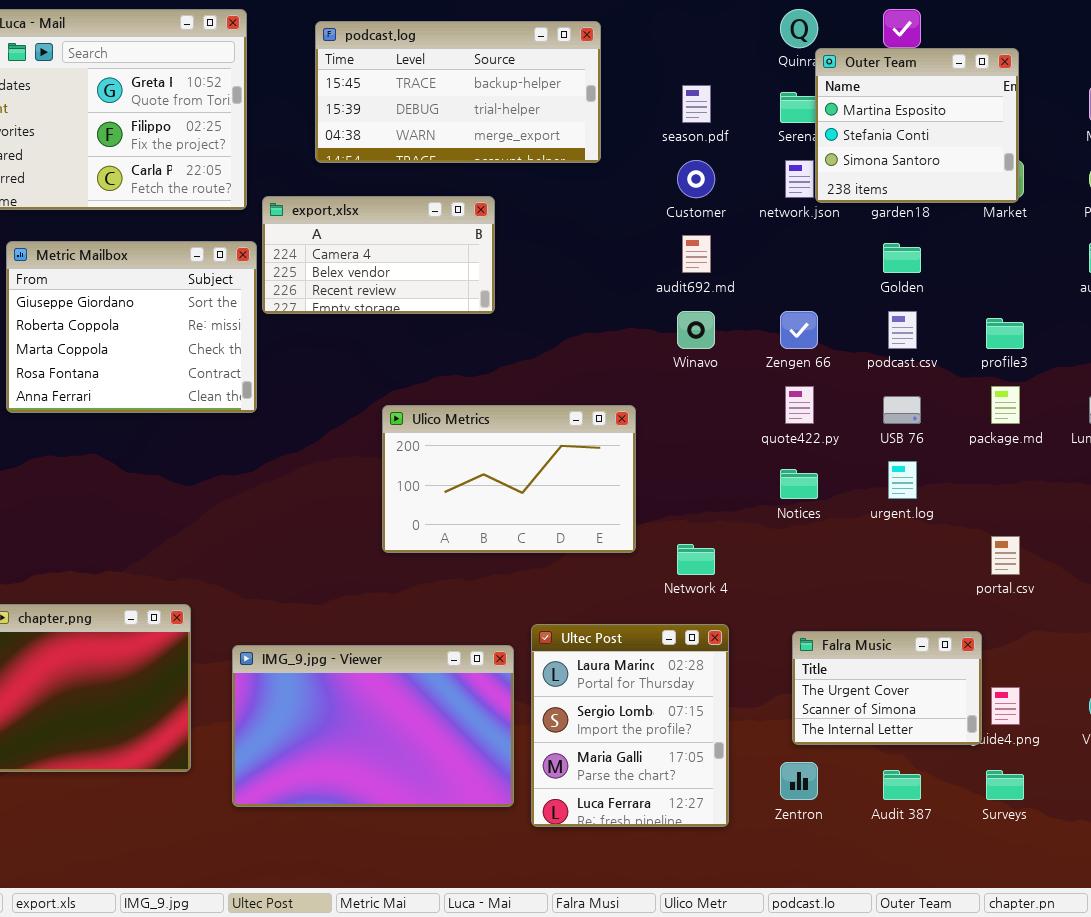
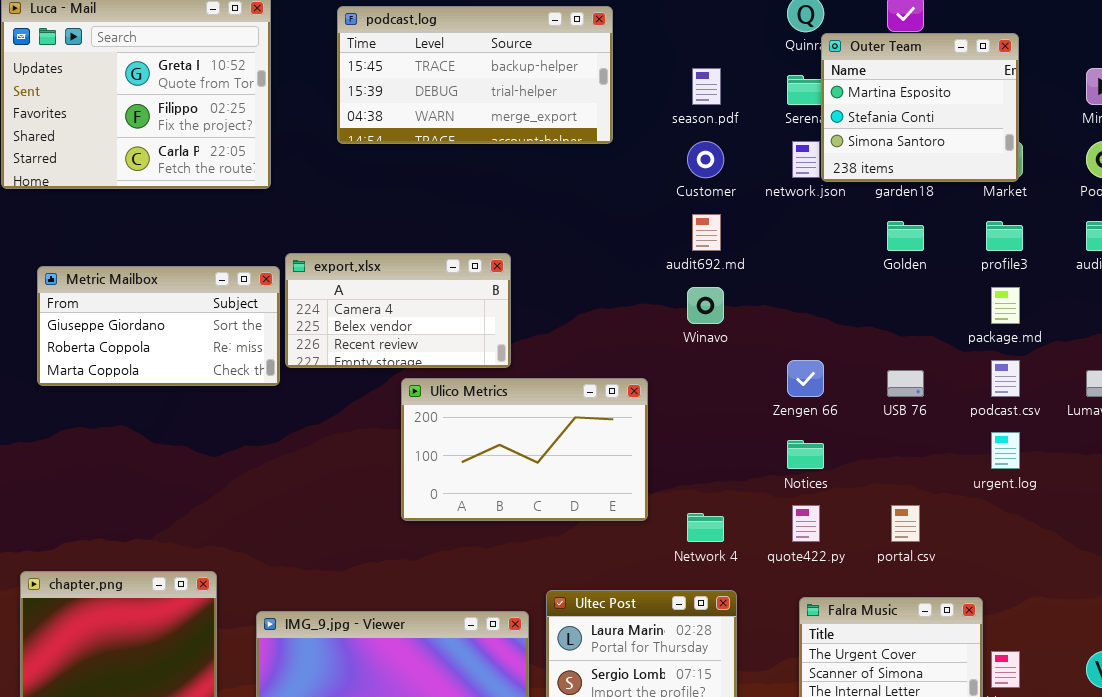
export.xlsx: [262,196,495,314] -> [285,253,511,368], moved
Metric Mailbox: [6,241,257,413] -> [37,266,280,386], resized
Zengen 66: [780,311,818,349] -> [787,360,824,397], moved
podcast.csv: [888,311,917,349] -> [991,360,1020,397], moved
profile3: [986,318,1024,349] -> [986,221,1023,251], moved
quote422.py: [785,386,814,424] -> [792,505,820,542], moved
package.md: [991,386,1020,424] -> [991,287,1020,324], moved
urgent.log: [888,461,917,499] -> [991,432,1020,469], moved
portal.csv: [991,536,1020,575] -> [891,505,920,542], moved

